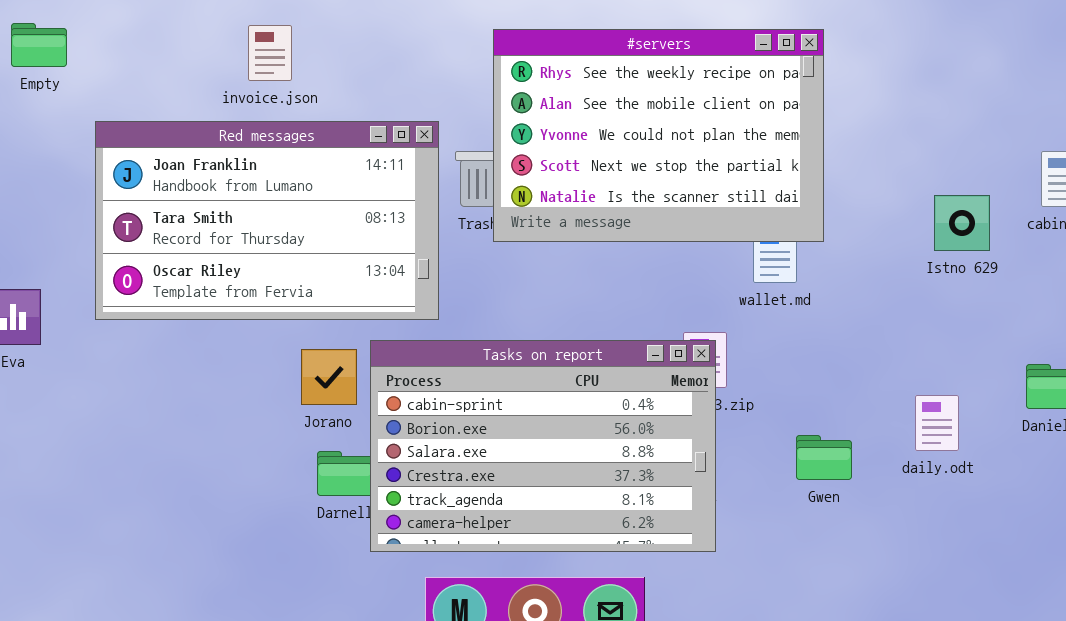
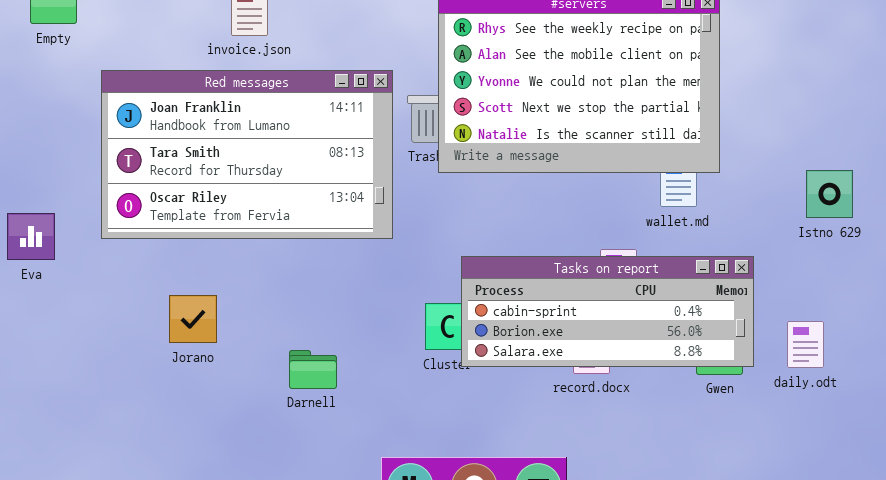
Istno 629: [934,195,990,251] -> [806,170,853,218], moved
Tasks on report: [370,340,716,552] -> [461,256,754,367], moved, resized
Jorano: [301,349,357,405] -> [169,295,217,343], moved
daily.odt: [915,395,959,451] -> [787,321,824,368], moved

